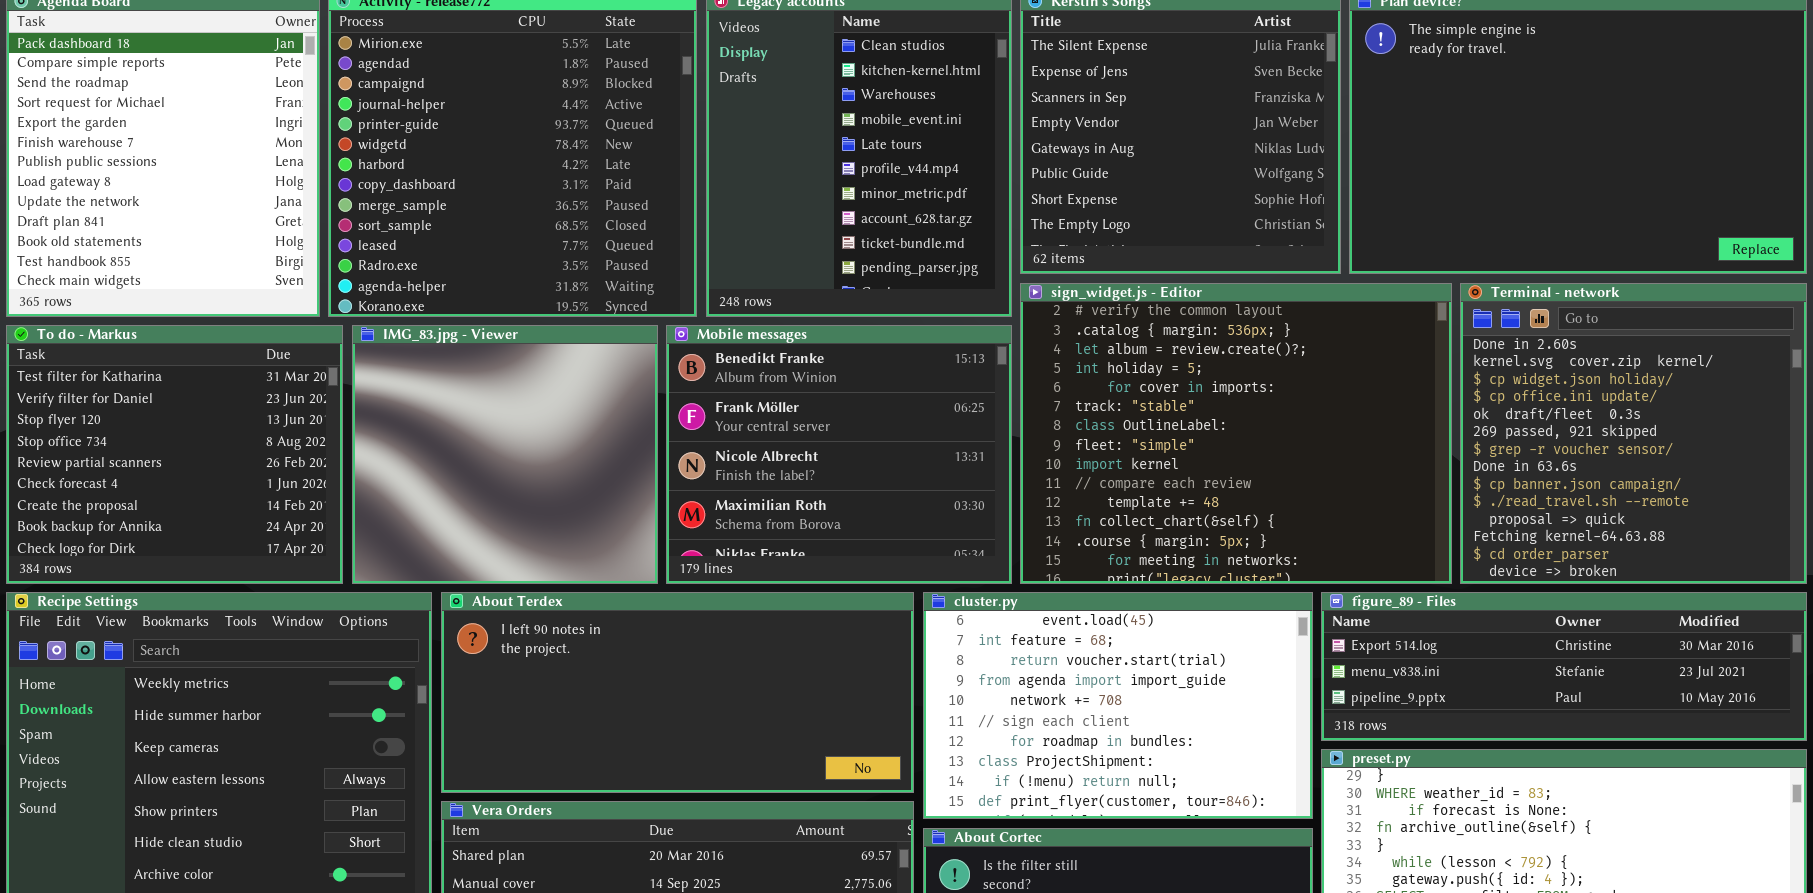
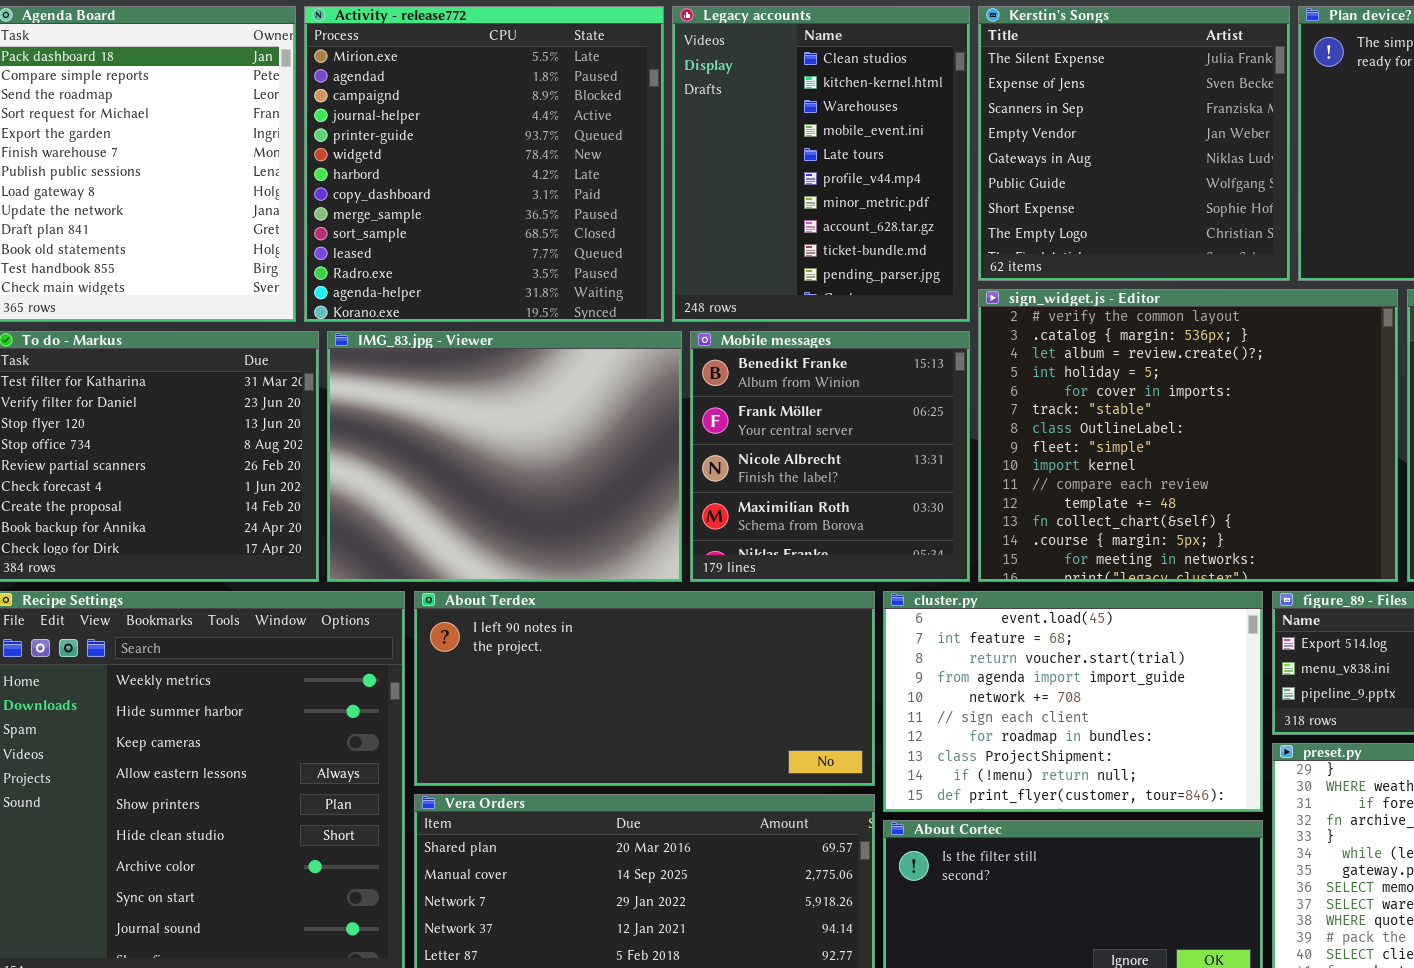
IMG_83.jpg - Viewer: [352,325,658,584] -> [327,331,682,582], resized
Mobile messages: [666,325,1012,584] -> [690,331,970,582], resized

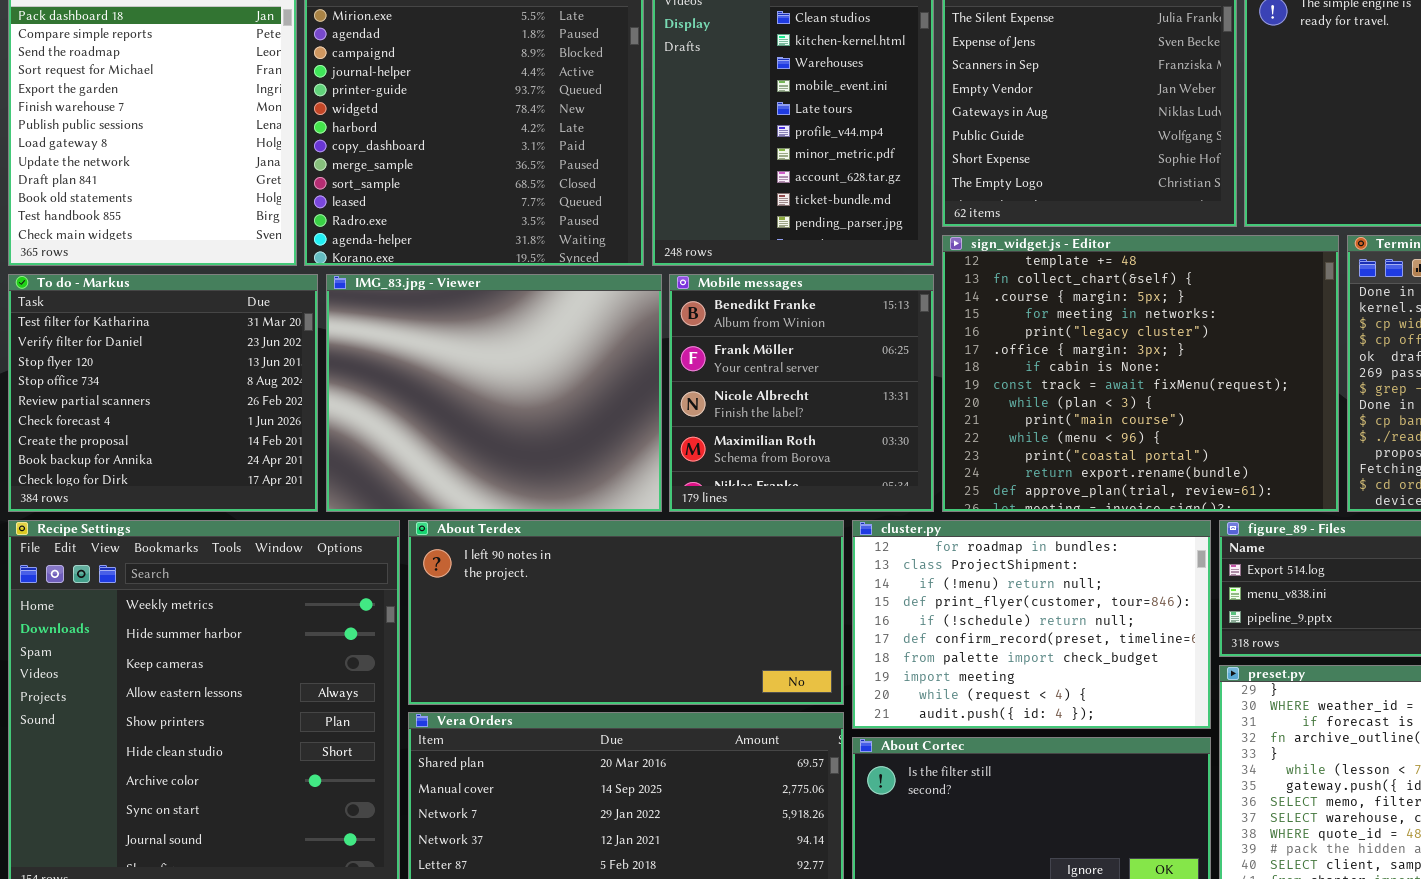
sign_widget.js - Editor: [978,289,1398,582] -> [942,235,1339,512], scrolled down 10 rows
cluster.py: [883,591,1263,812] -> [852,520,1211,729], scrolled down 6 rows

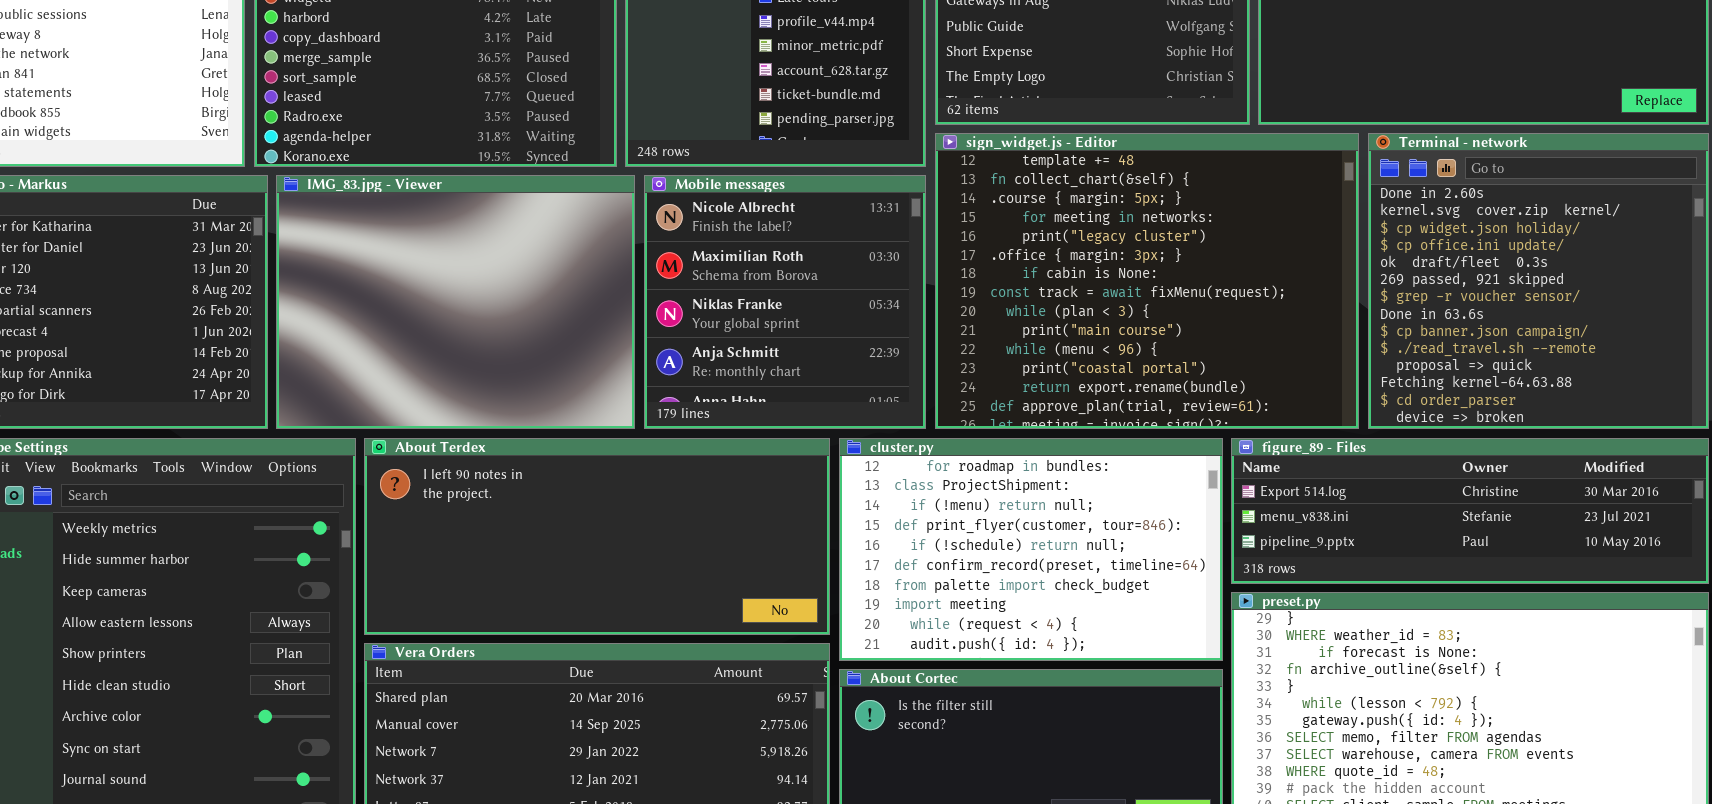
Mobile messages: [669,274,934,512] -> [644,175,926,429], scrolled down 2 rows

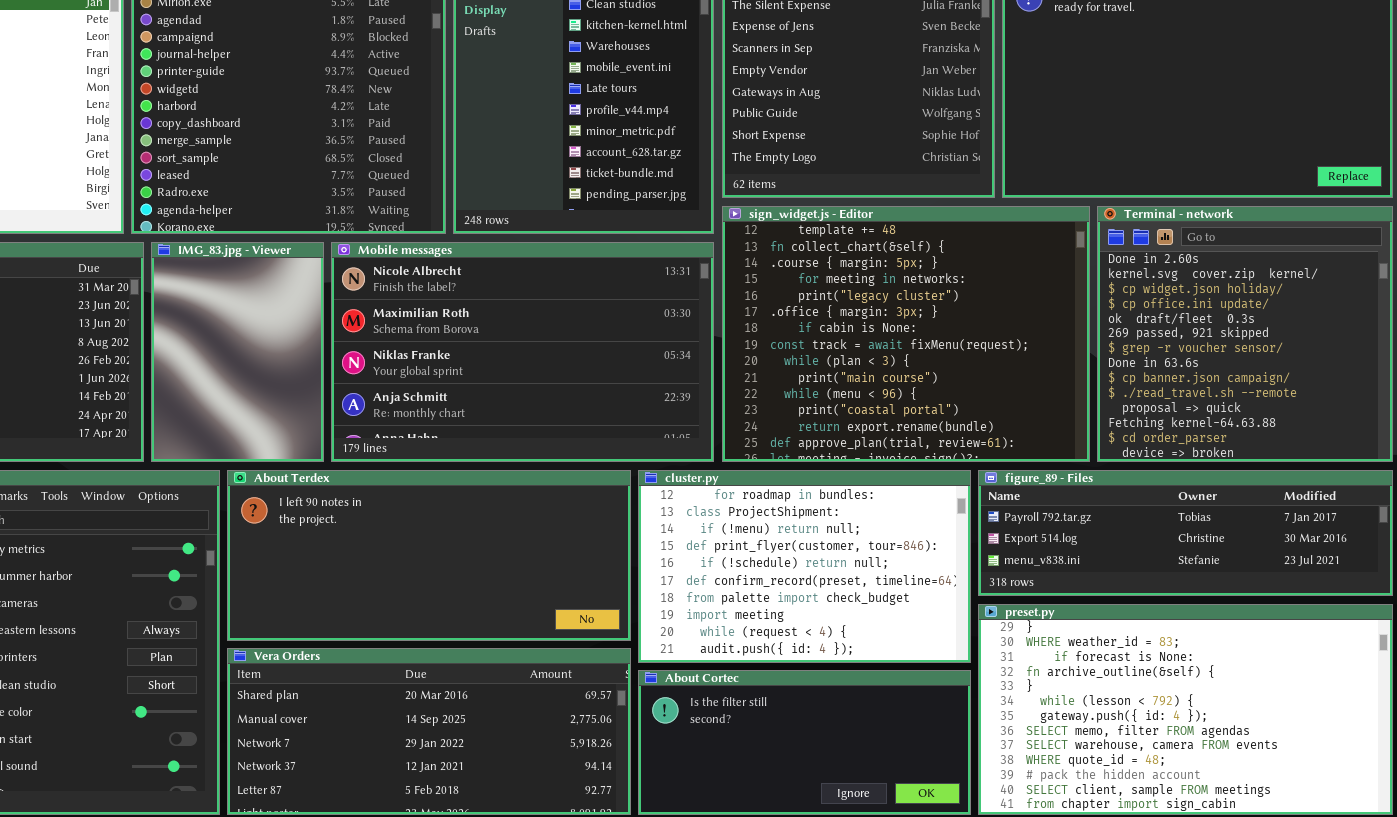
IMG_83.jpg - Viewer: [276,175,635,429] -> [151,242,324,462], resized
Mobile messages: [644,175,926,429] -> [331,242,714,462], resized
figure_89 - Files: [1231,438,1709,584] -> [978,470,1393,596], scrolled up 1 row

